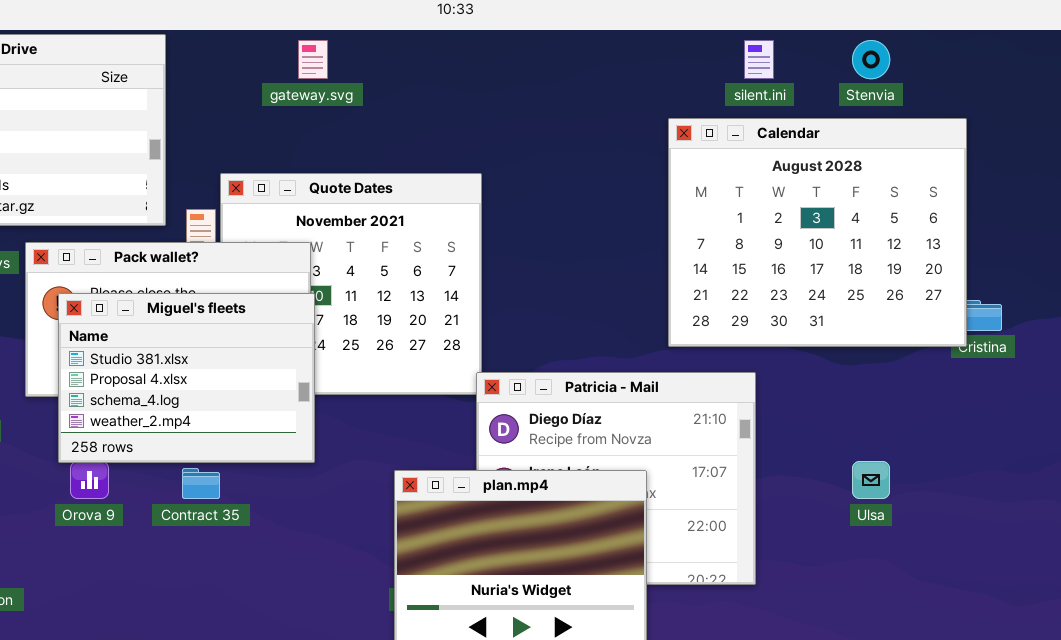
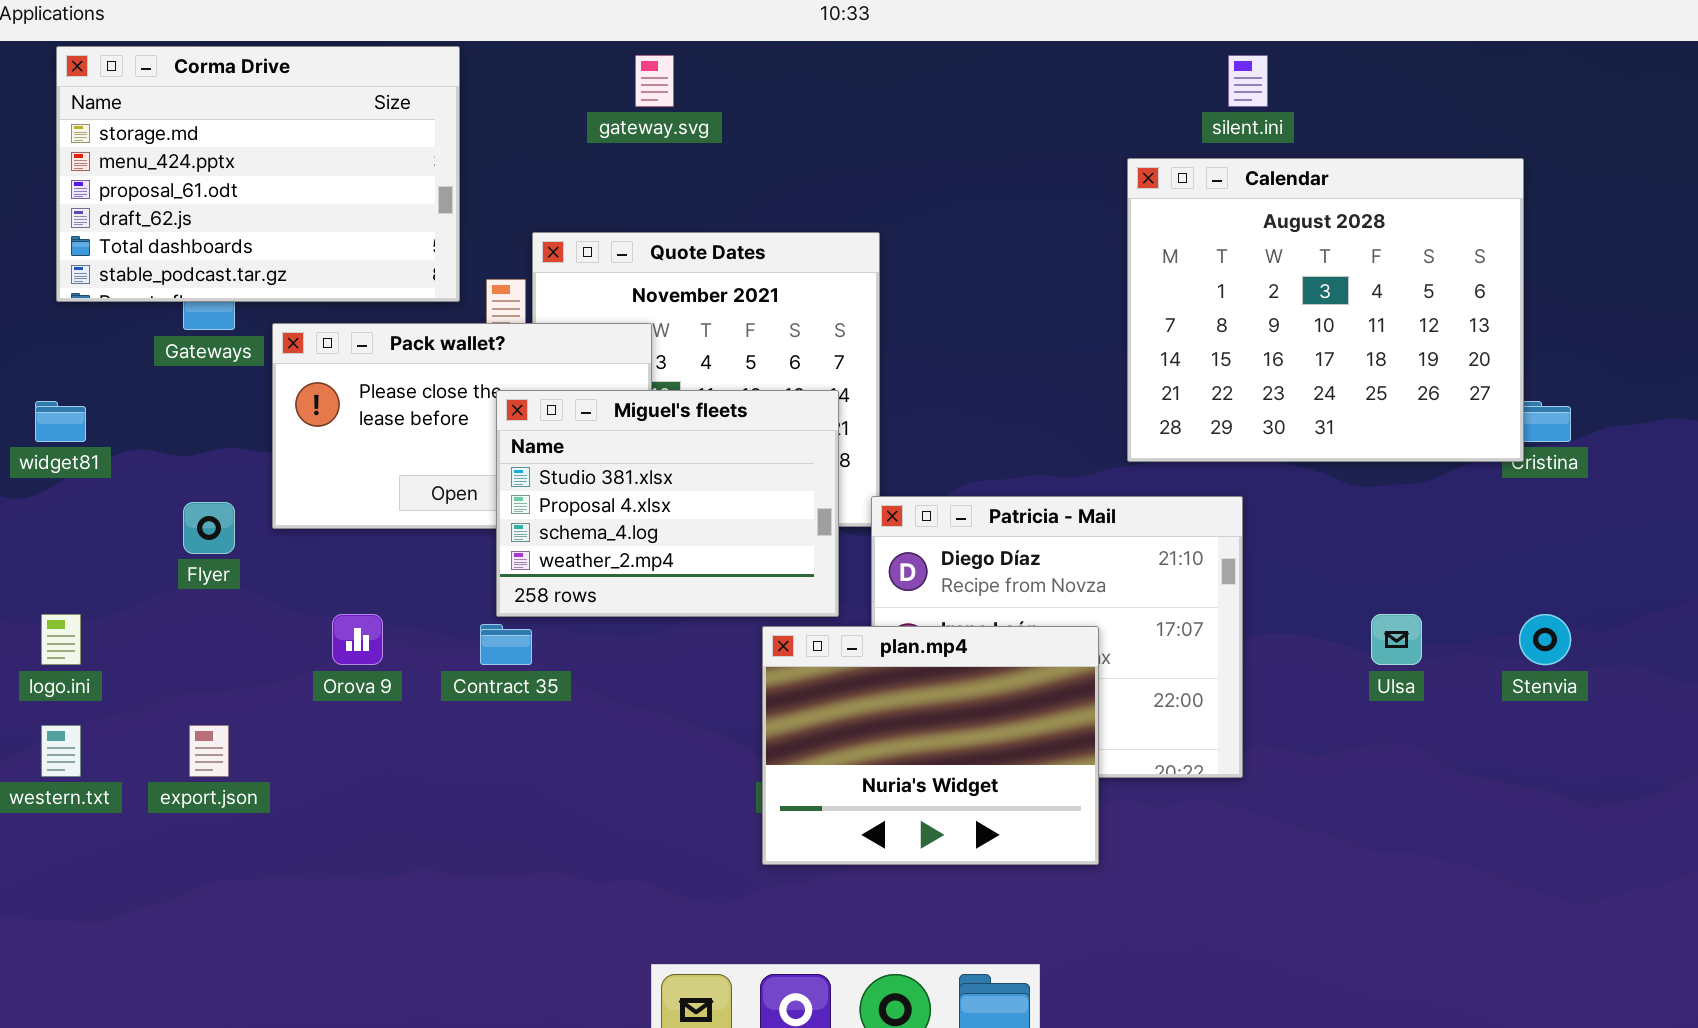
Stenvia: [852,40,890,79] -> [1519,614,1571,665], moved
Miguel's fleets: [58,293,315,463] -> [496,390,839,617], moved

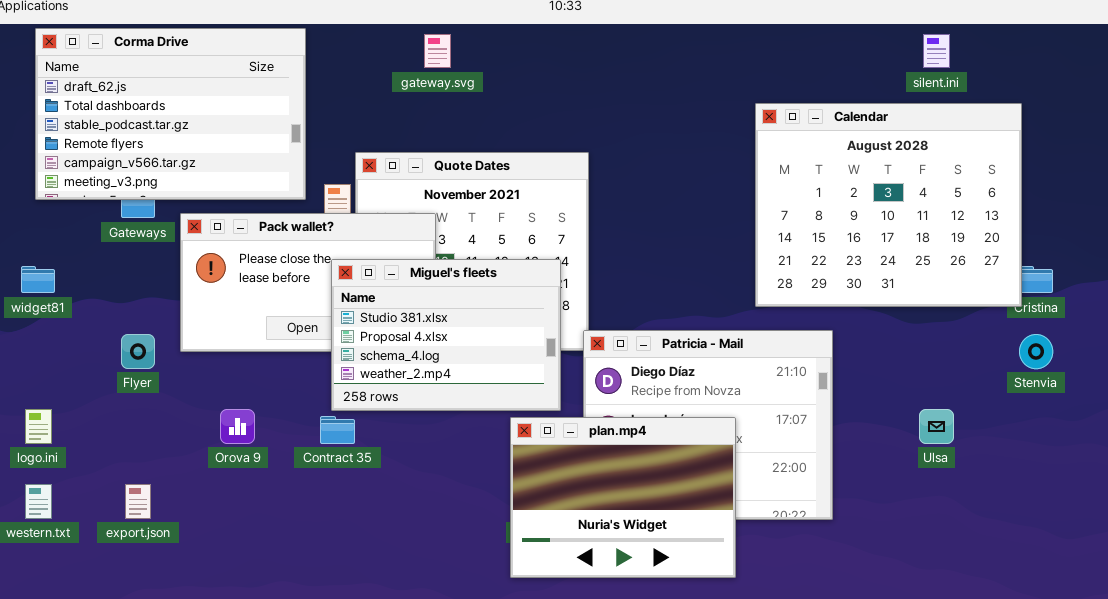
Corma Drive: [56,46,460,302] -> [35,28,306,200], scrolled down 3 rows
silent.ini: [1228,55,1268,107] -> [923,34,950,68], moved
Stenvia: [1519,614,1571,665] -> [1019,334,1053,369], moved

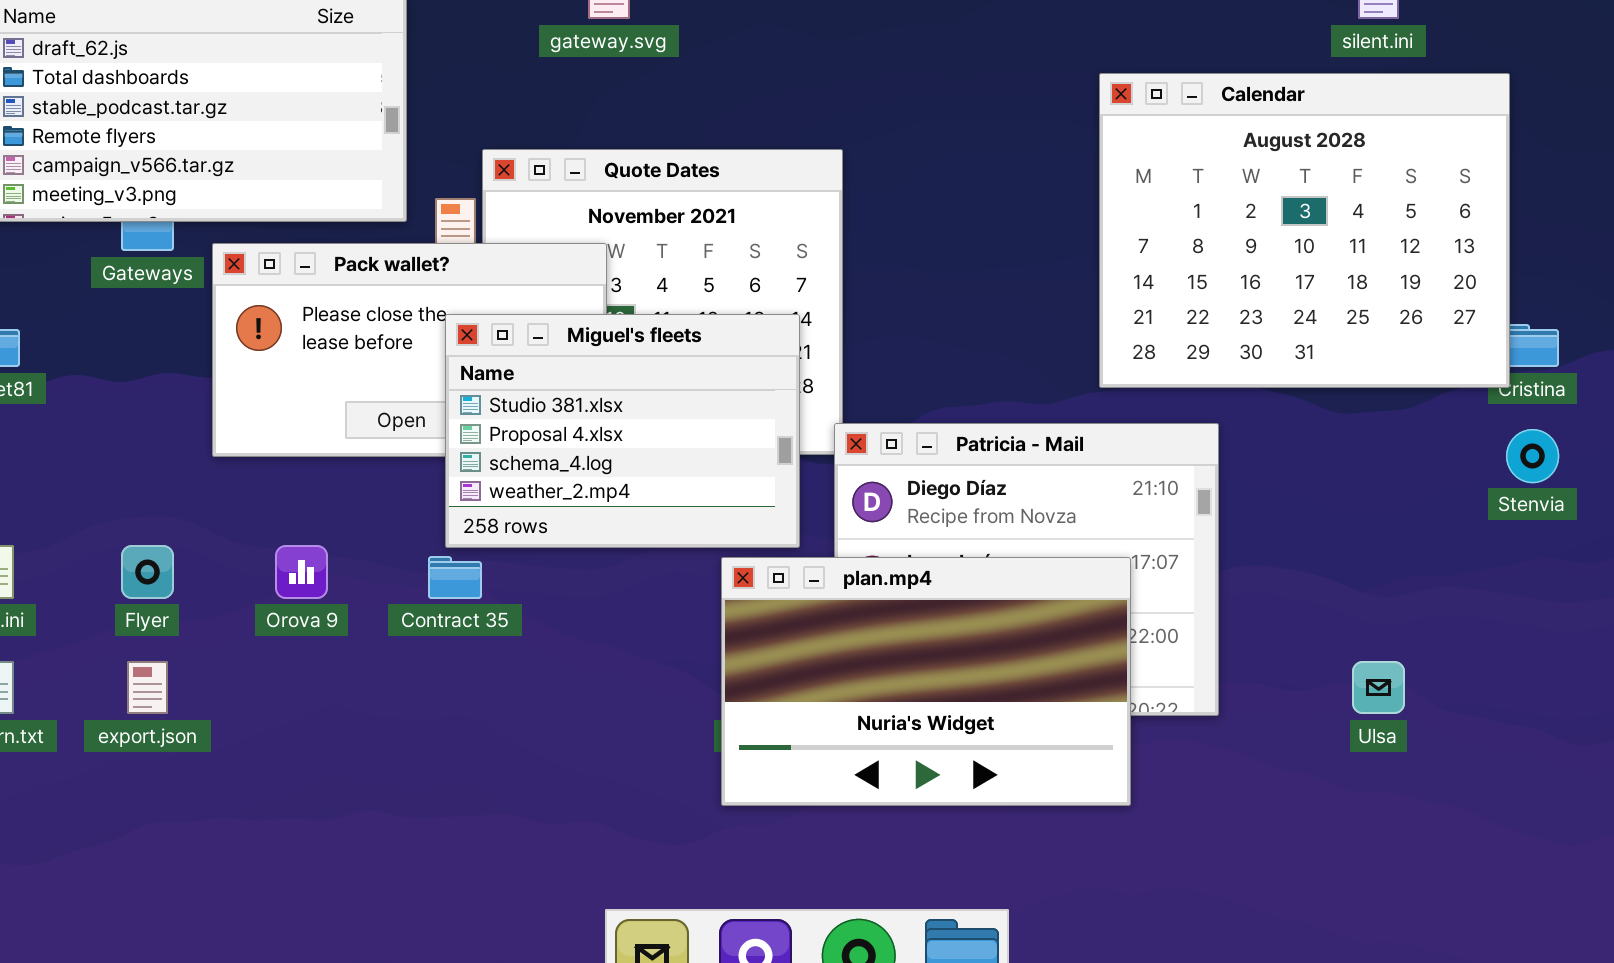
Flyer: [121,334,155,369] -> [121,545,174,599], moved
Ulsa: [919,409,954,444] -> [1352,661,1405,714], moved
plan.mp4: [510,417,736,578] -> [721,557,1131,806], resized

